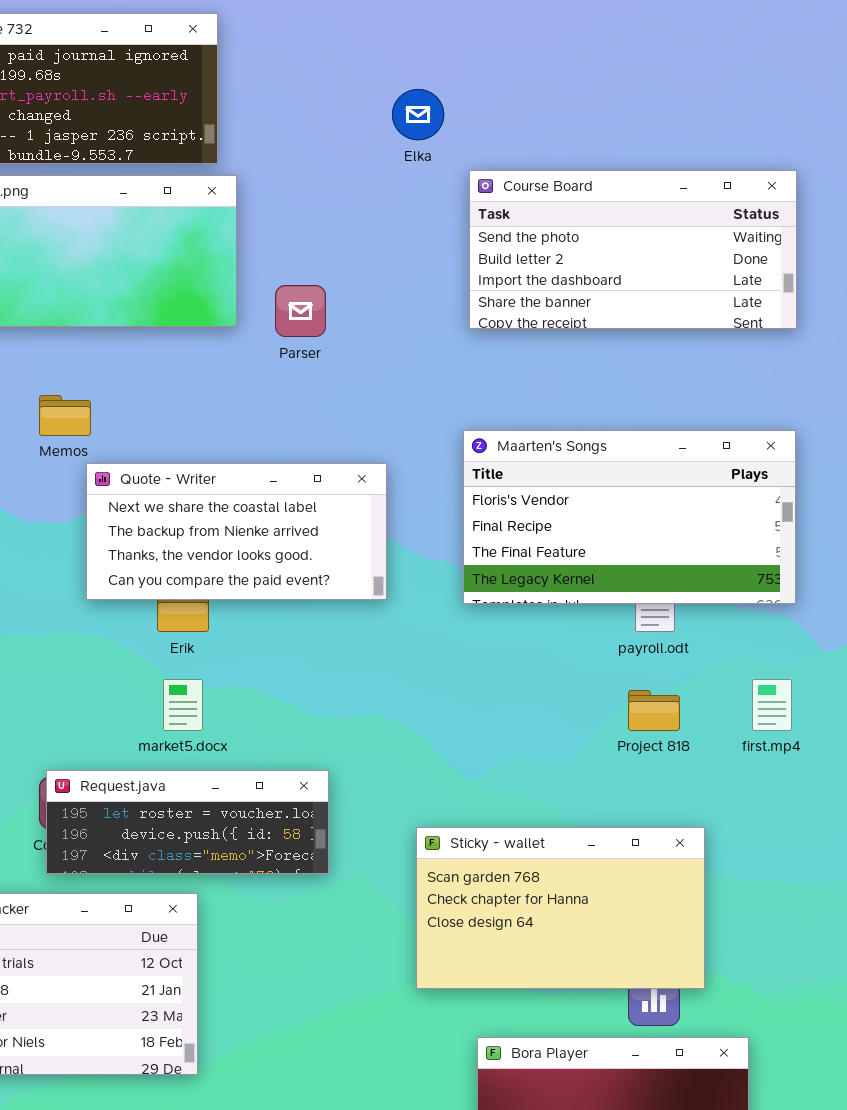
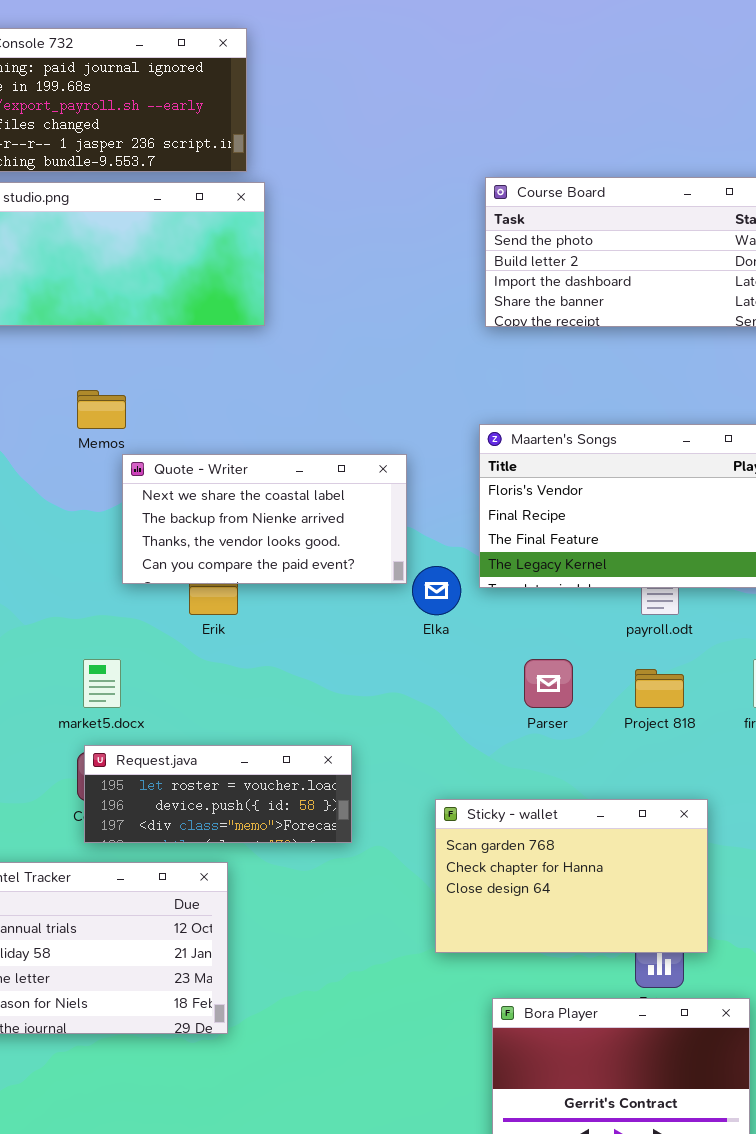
Elka: [392,89,444,140] -> [412,566,461,615], moved
Parser: [275,285,326,337] -> [524,659,573,708], moved
market5.docx: [163,679,203,731] -> [83,659,121,708], moved

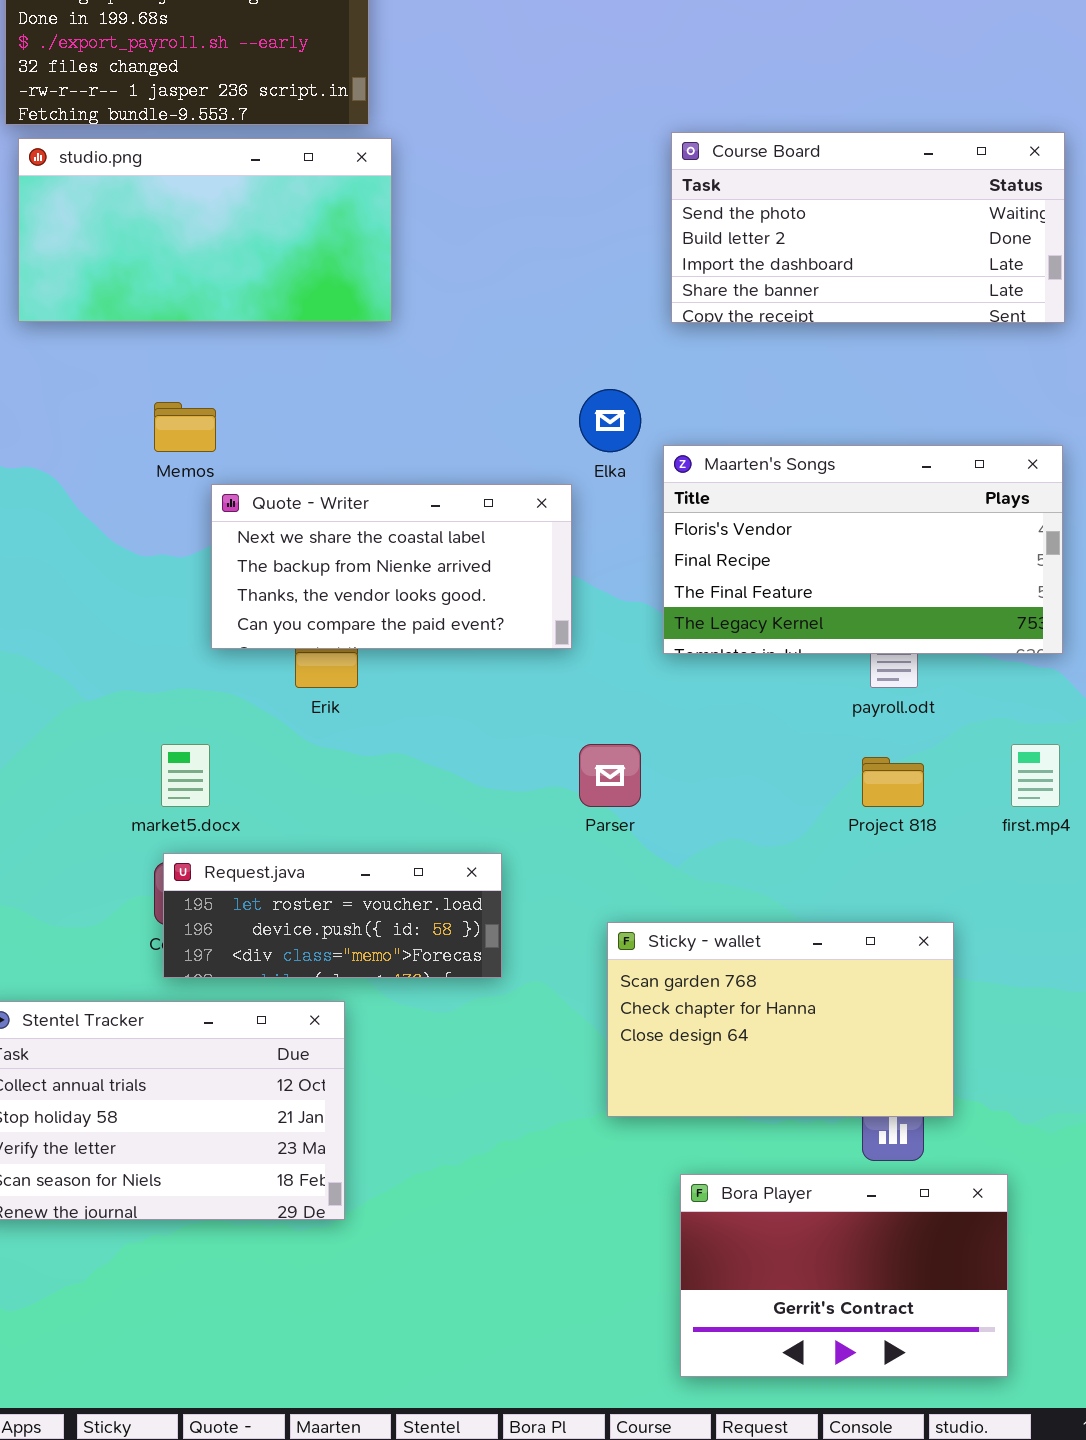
Elka: [412,566,461,615] -> [579,389,641,452], moved
Parser: [524,659,573,708] -> [579,744,641,807], moved

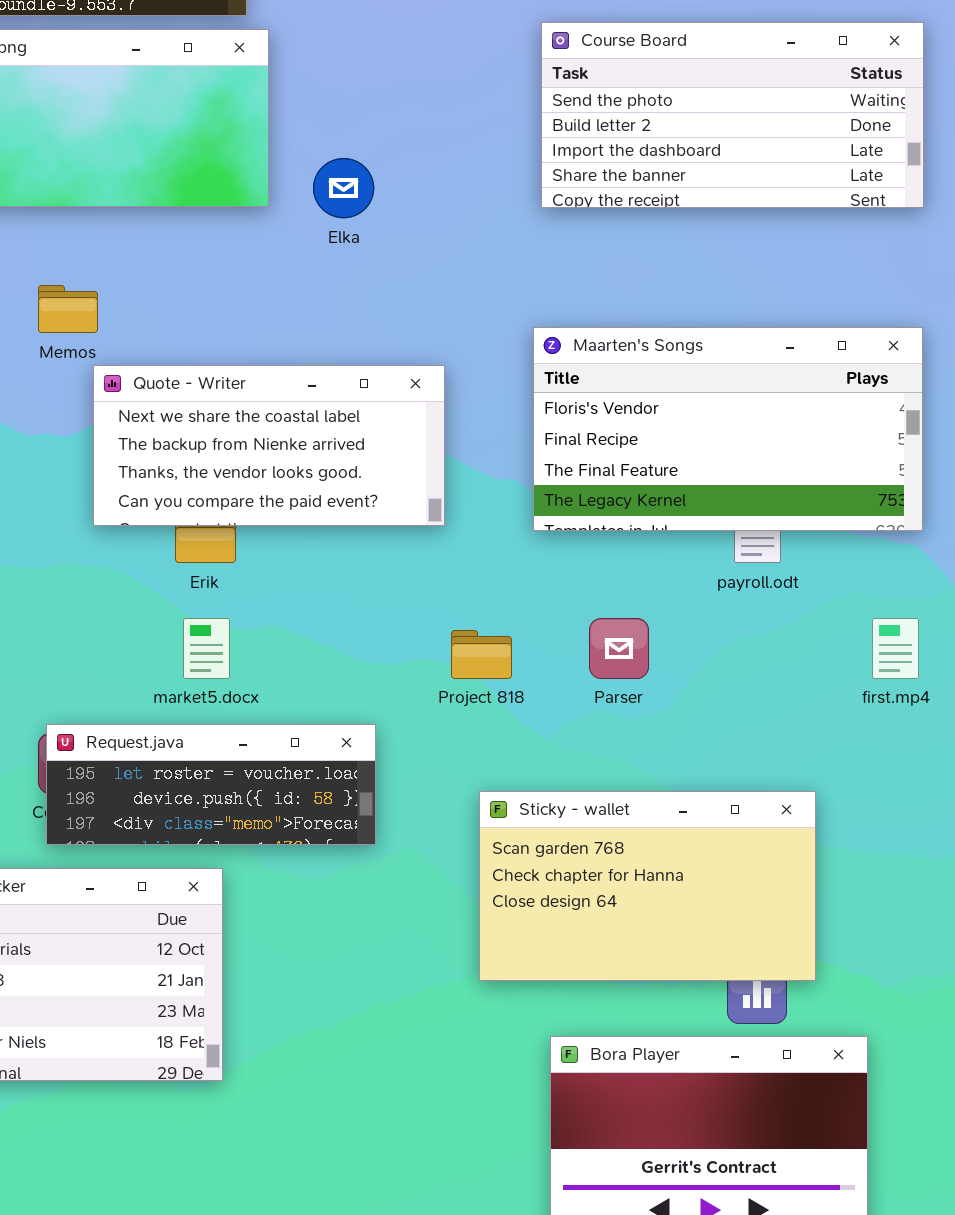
Elka: [579,389,641,452] -> [313,158,374,218], moved
market5.docx: [161,744,210,807] -> [183,618,230,679], moved
Parser: [579,744,641,807] -> [589,618,649,679], moved
Project 818: [862,757,924,807] -> [451,630,512,679], moved

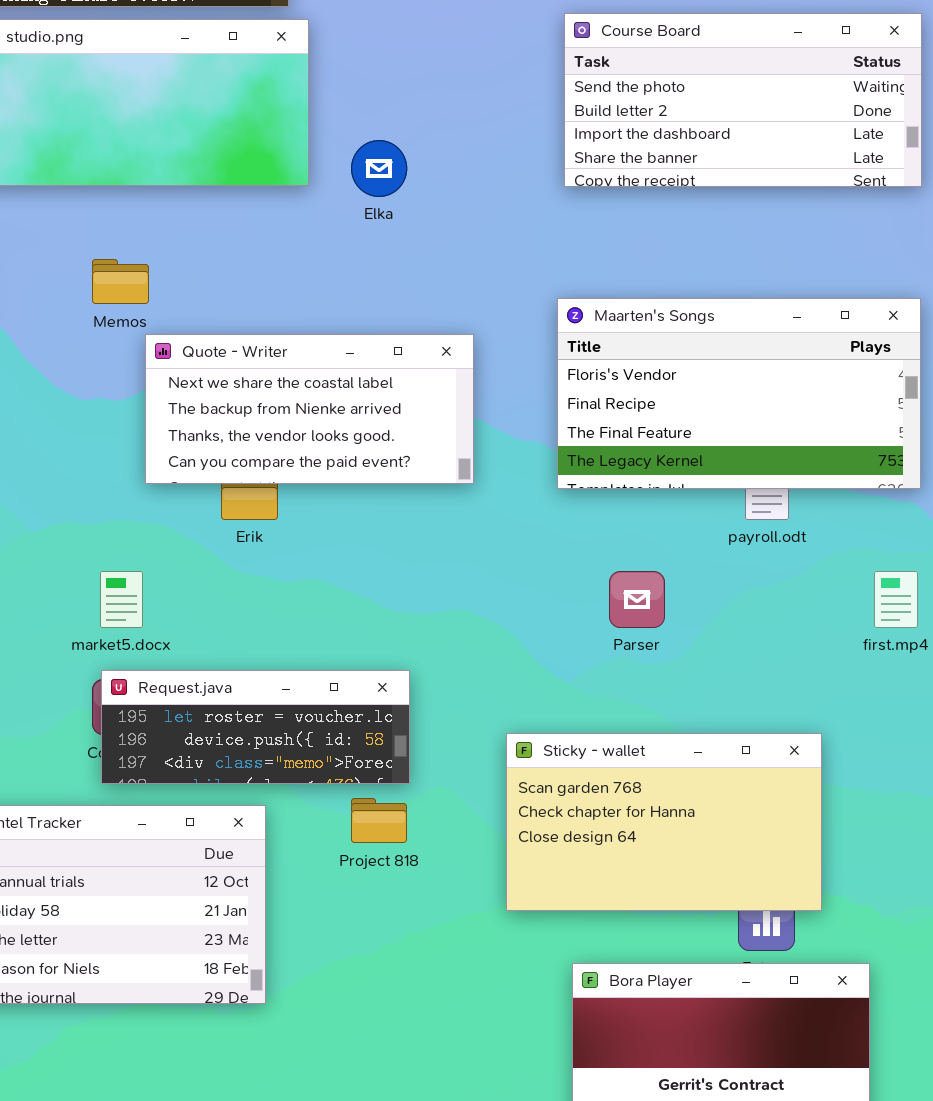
market5.docx: [183,618,230,679] -> [100,571,143,628], moved
Project 818: [451,630,512,679] -> [351,798,407,843], moved

